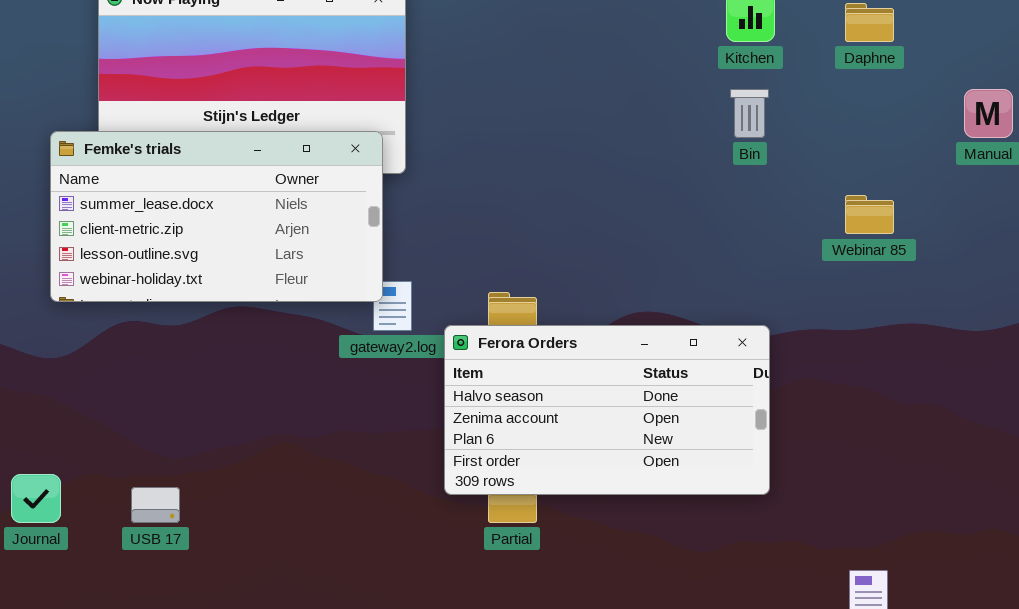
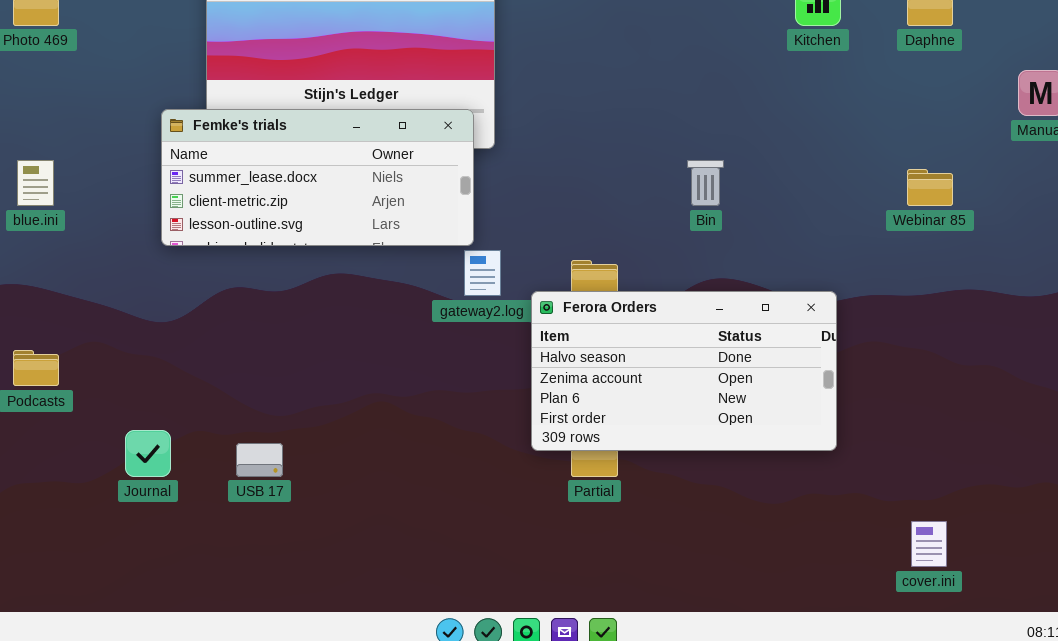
Bin: [730,89,769,138] -> [687,160,724,206], moved
Femke's trials: [50,131,383,302] -> [161,109,474,246], resized

